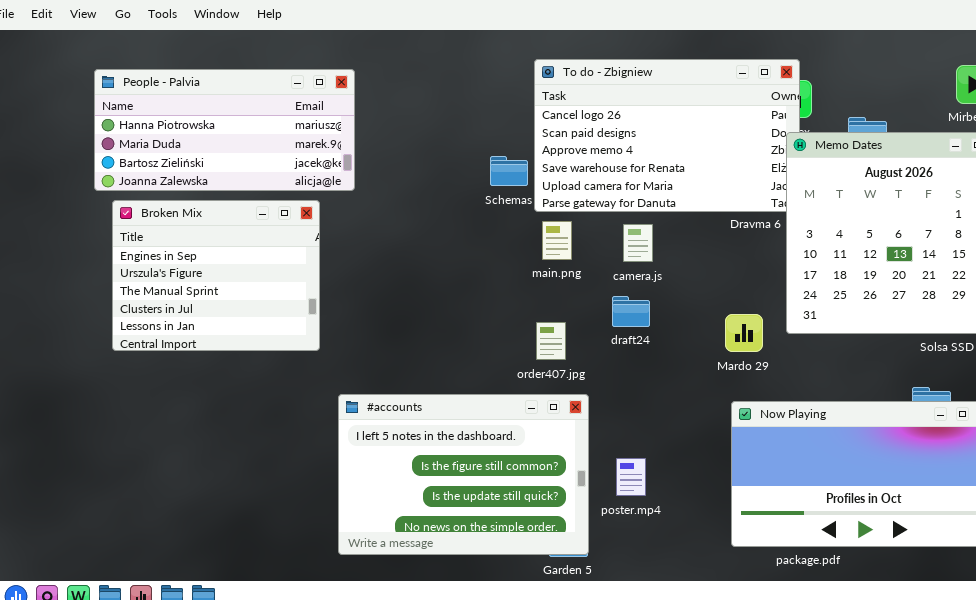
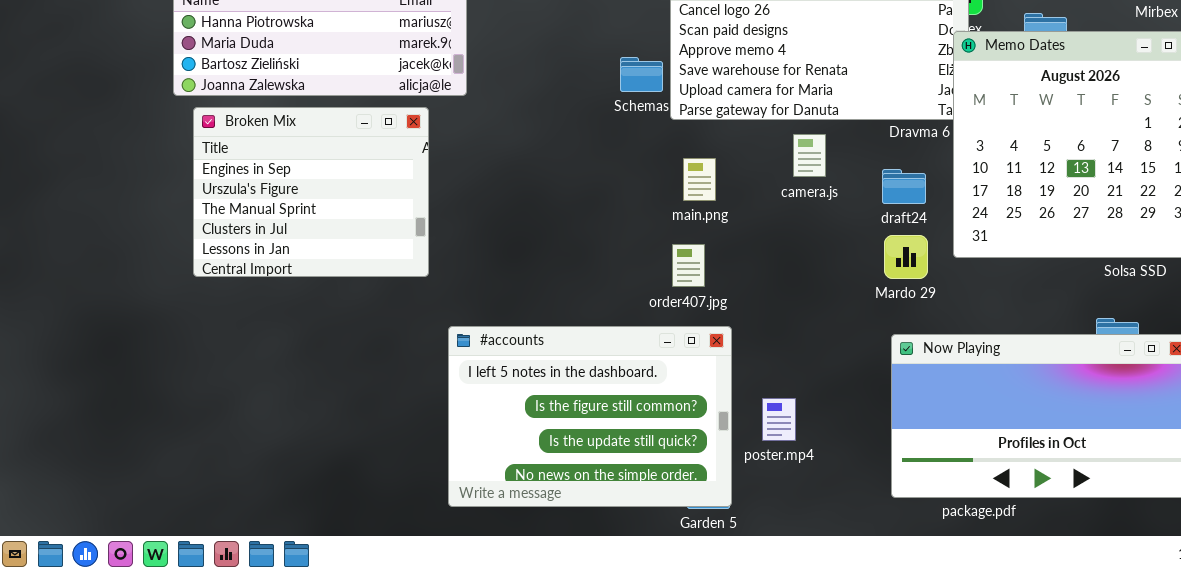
main.png: [542,221,572,260] -> [683,158,716,201], moved
camera.js: [623,224,653,262] -> [793,134,826,177], moved
draft24: [612,296,650,327] -> [882,169,926,204], moved

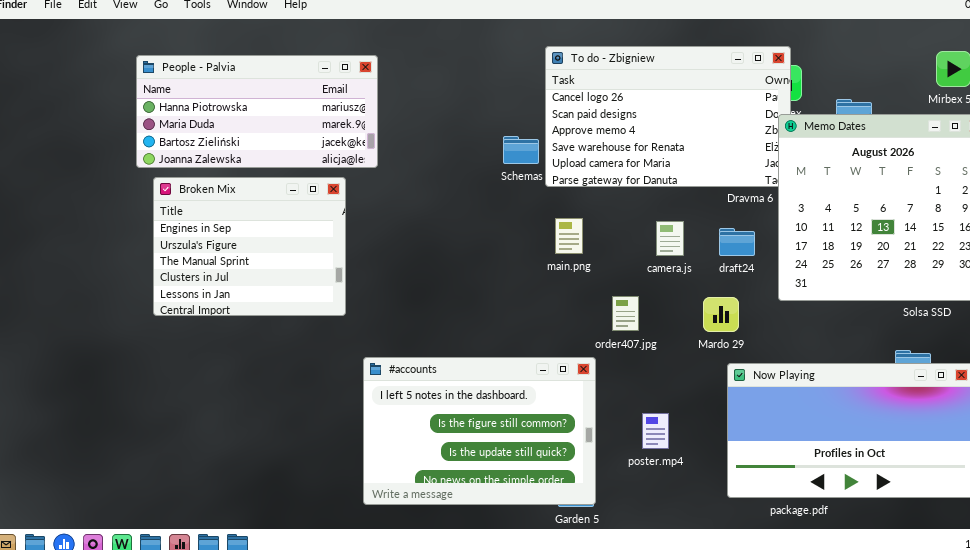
camera.js: [793,134,826,177] -> [656,221,684,256], moved
Mardo 29: [884,235,928,279] -> [703,297,739,332], moved
order407.jpg: [672,244,705,287] -> [612,296,639,331], moved
poster.mp4: [762,398,796,441] -> [642,413,669,449], moved

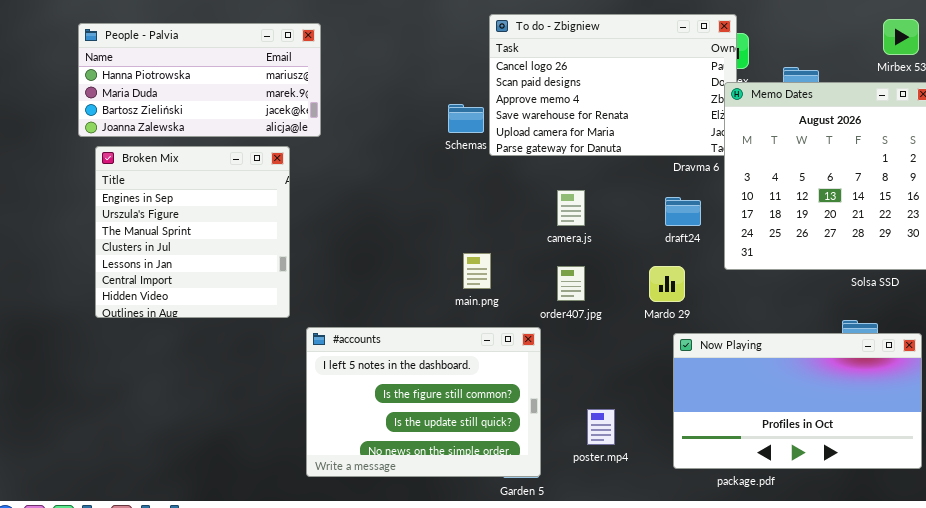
Broken Mix: [153,177,346,316] -> [95,146,290,318], resized
main.png: [555,218,583,254] -> [463,253,491,289], moved
camera.js: [656,221,684,256] -> [557,190,585,226], moved
poster.mp4: [642,413,669,449] -> [587,409,615,445], moved

